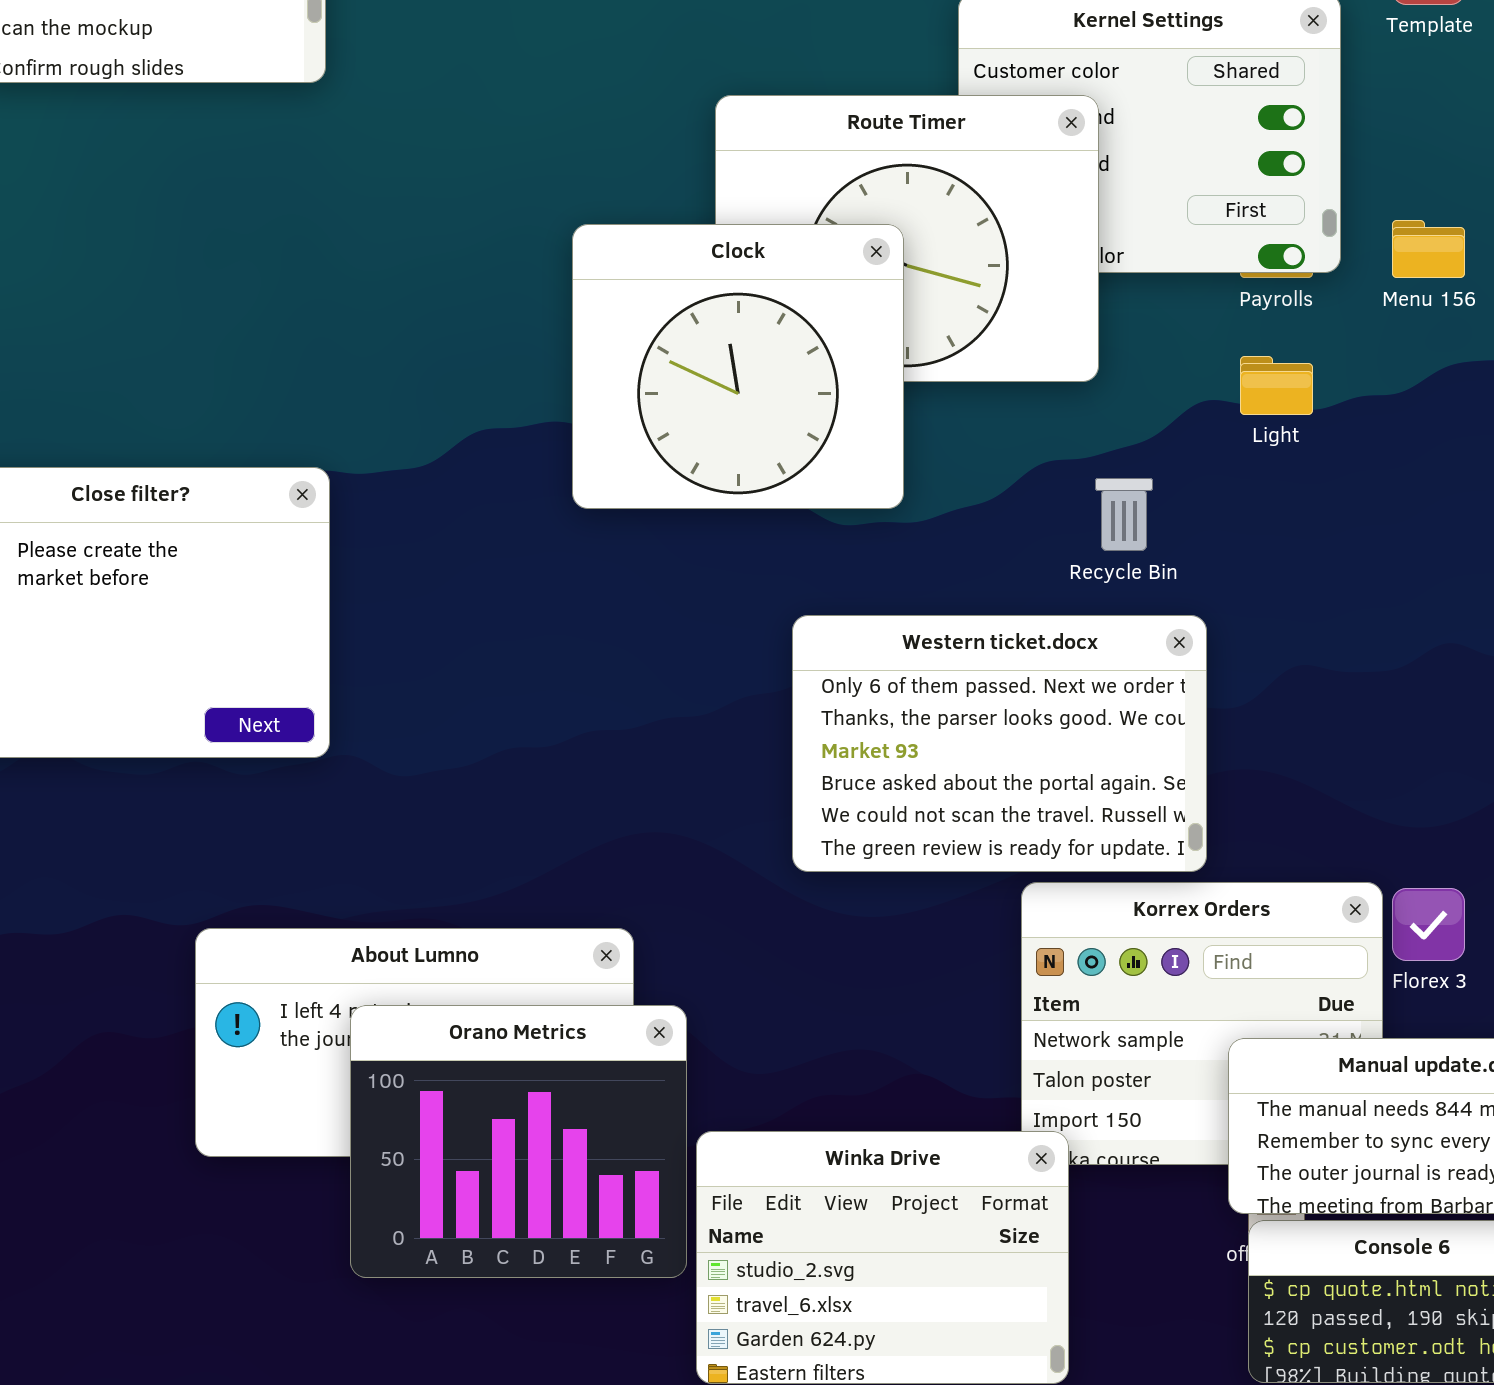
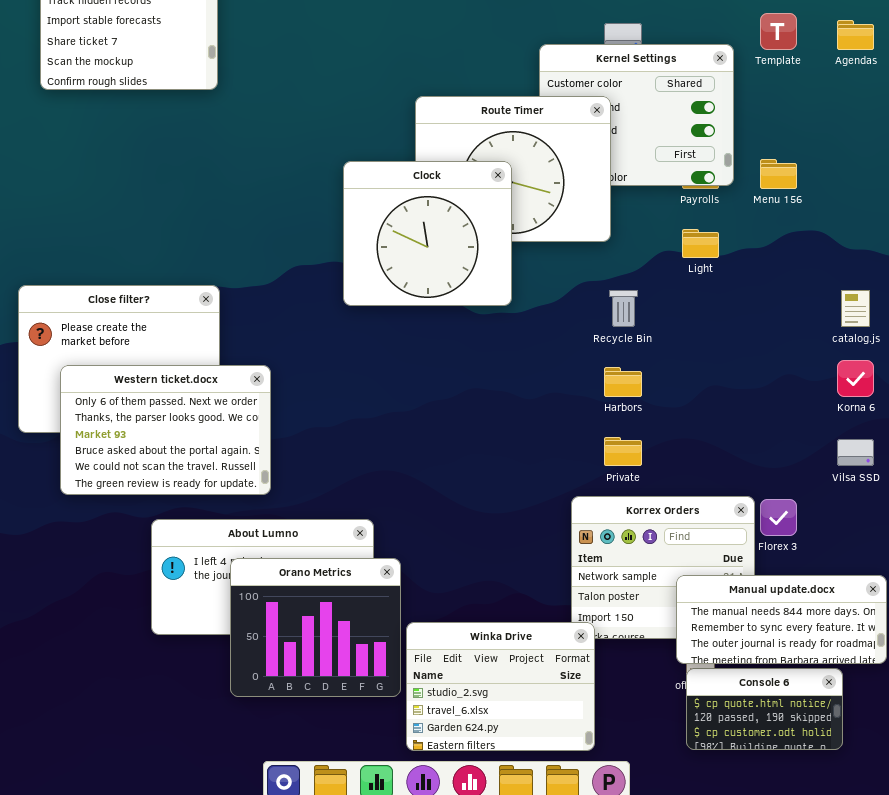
Western ticket.docx: [792,615,1207,872] -> [60,365,271,495], moved

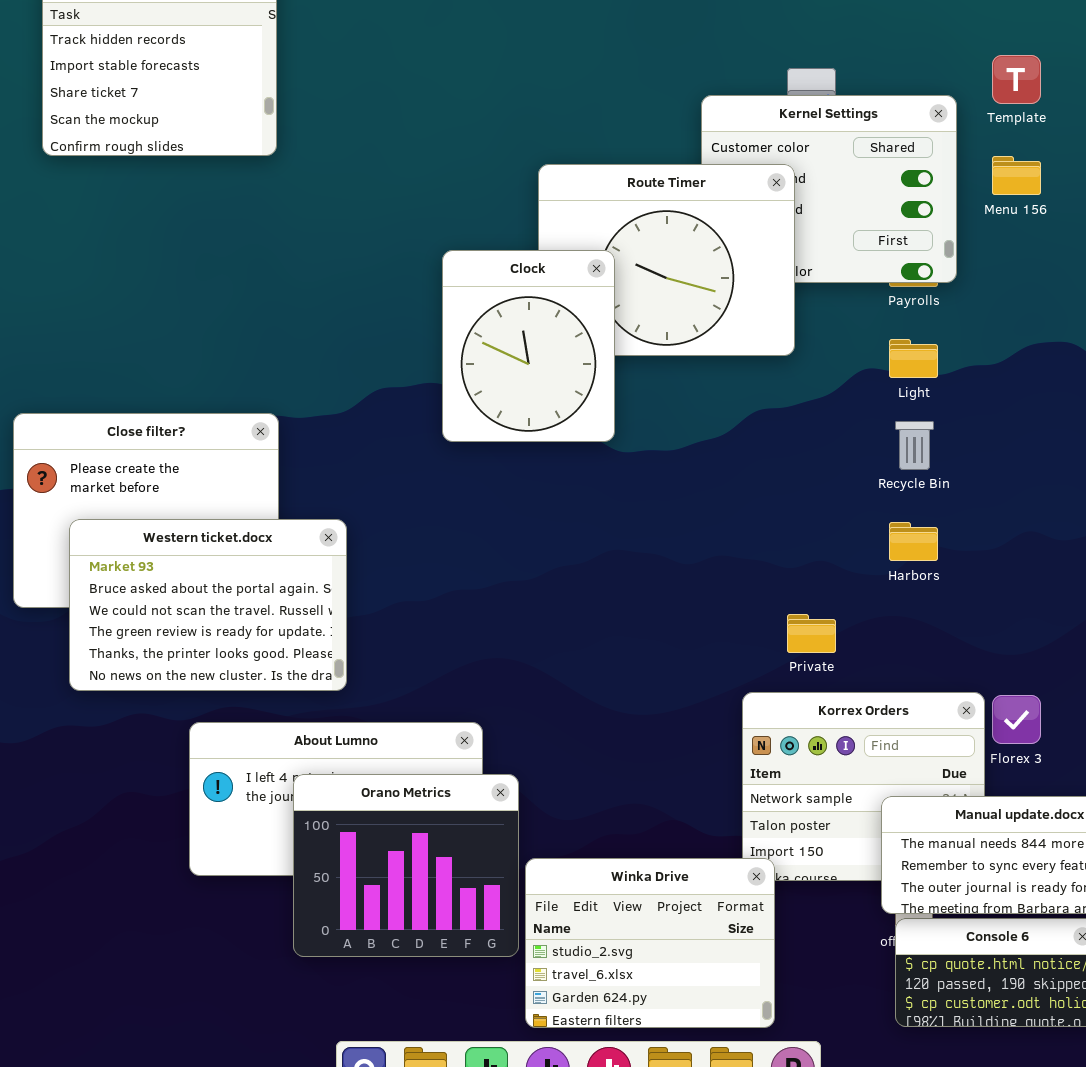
Menu 156: [760,159,797,189] -> [992,156,1041,195], moved
Clock: [343,161,512,306] -> [442,250,615,442], resized
Recycle Bin: [609,290,638,327] -> [895,421,934,470], moved
Western ticket.docx: [60,365,271,495] -> [69,519,347,691], scrolled down 2 rows
Harbors: [604,367,642,397] -> [889,522,938,561], moved

